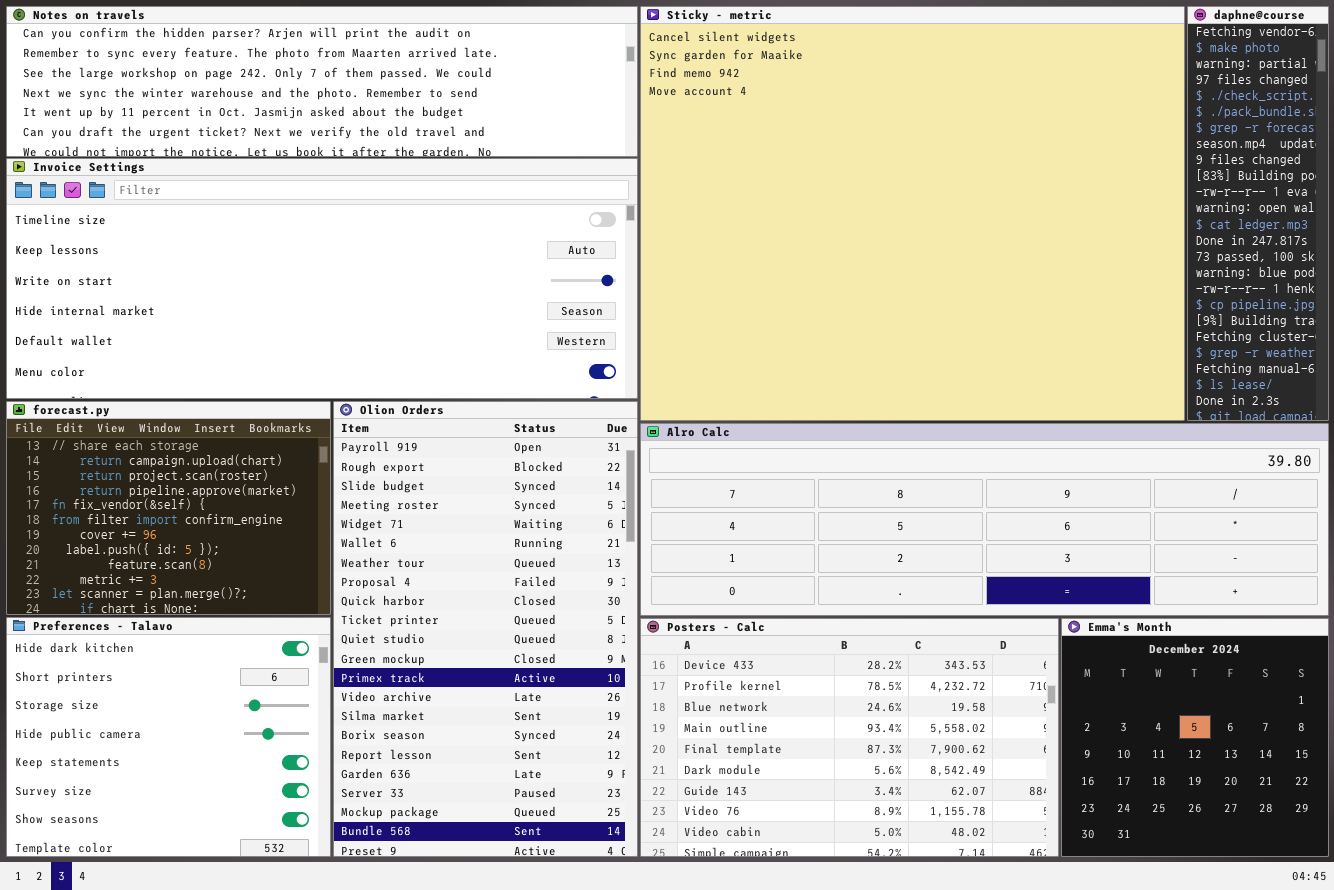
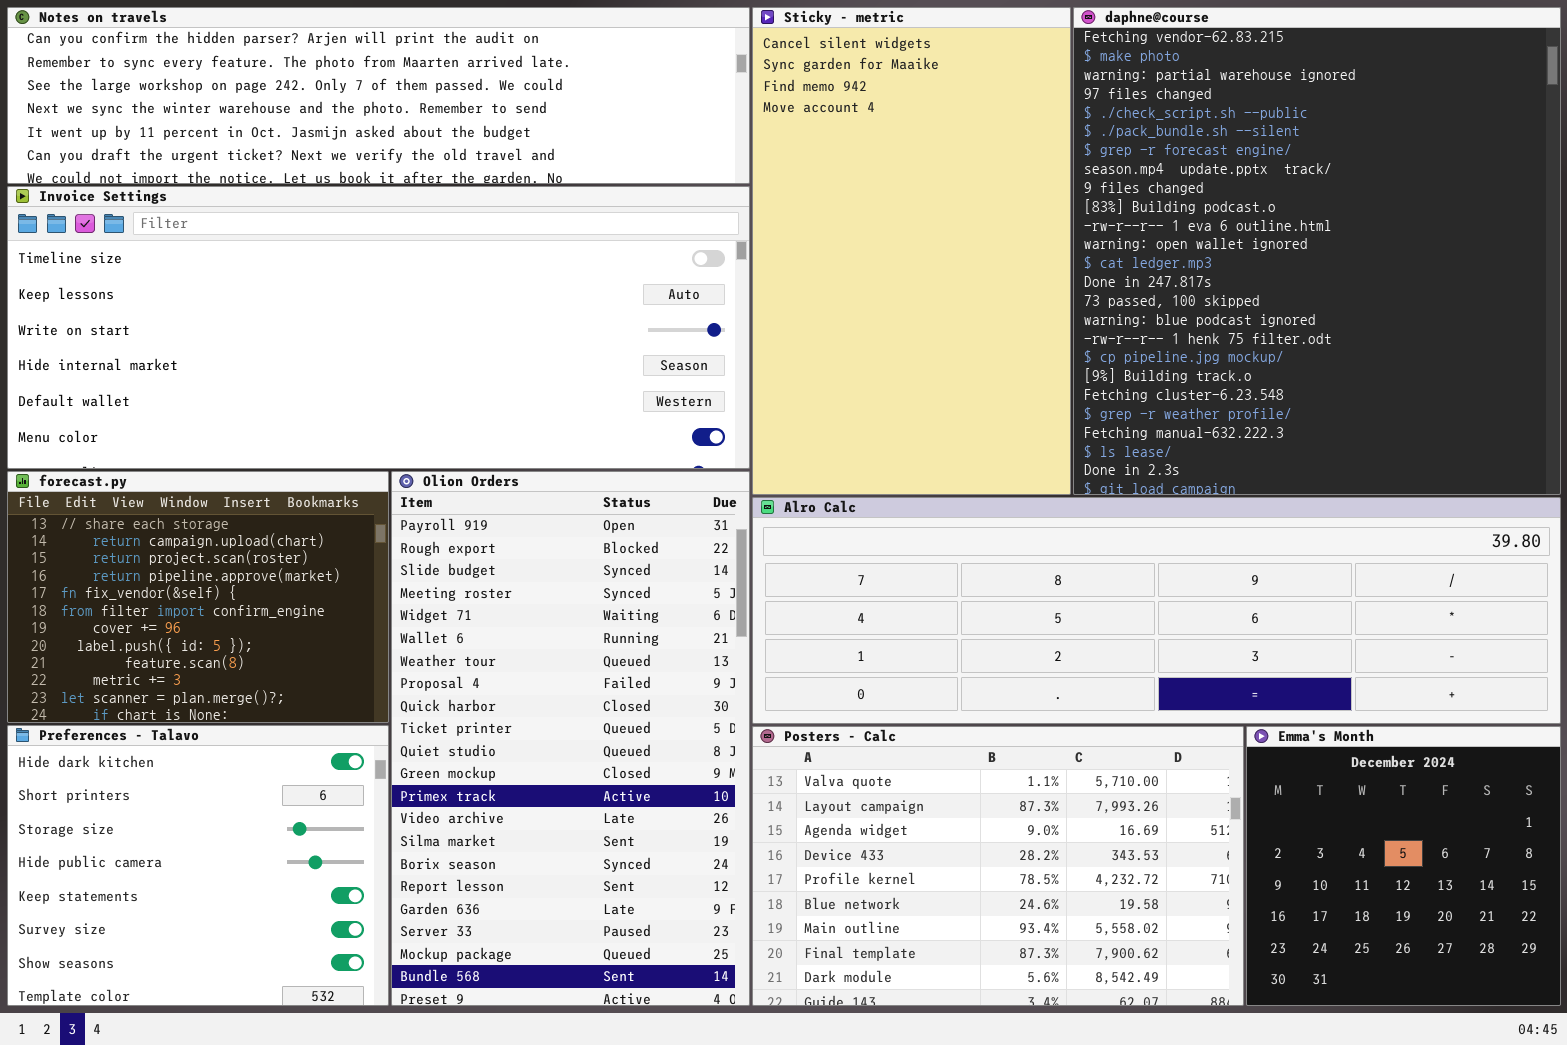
Sticky - metric: [640,6,1185,421] -> [752,7,1071,495], resized
daphne@course: [1187,6,1329,421] -> [1073,7,1561,495], resized
Posters - Calc: [640,618,1059,857] -> [752,726,1244,1006], scrolled up 3 rows

